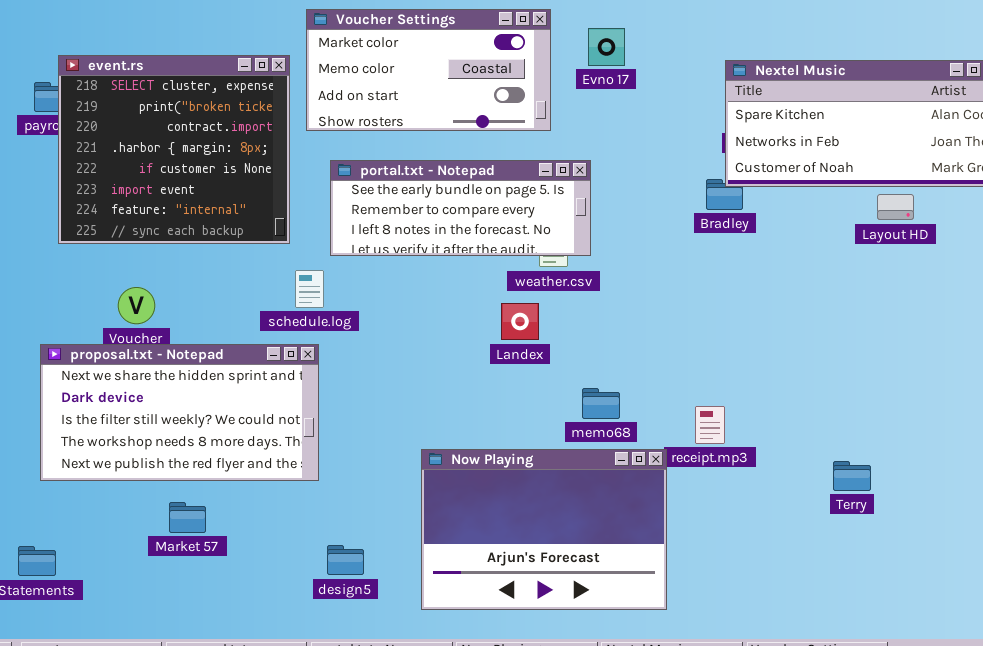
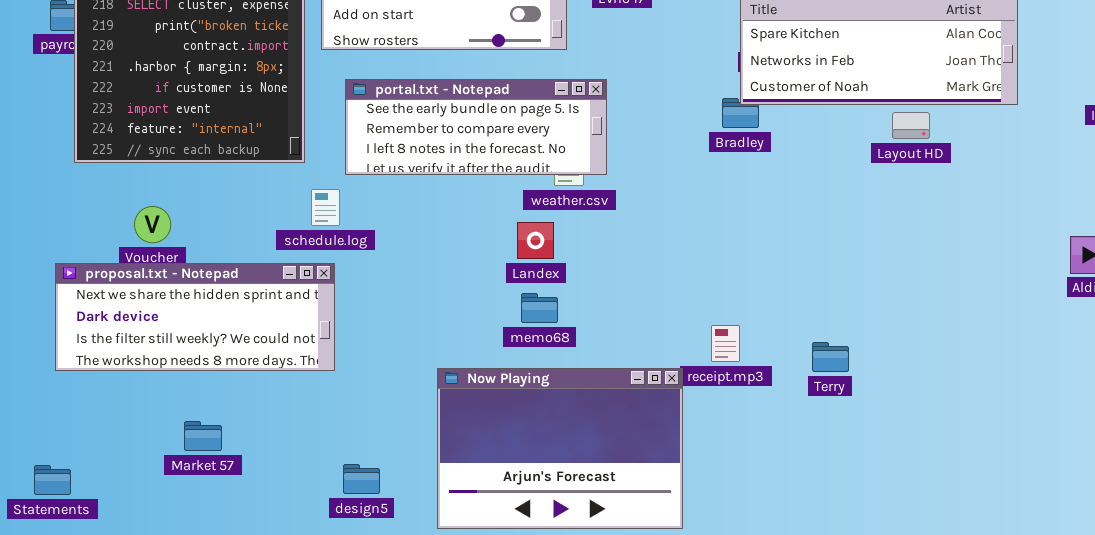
proposal.txt - Notepad: [40,344,319,481] -> [55,263,335,371], resized
memo68: [582,388,620,419] -> [521,293,558,323], moved
Terry: [833,461,871,491] -> [812,342,849,372], moved

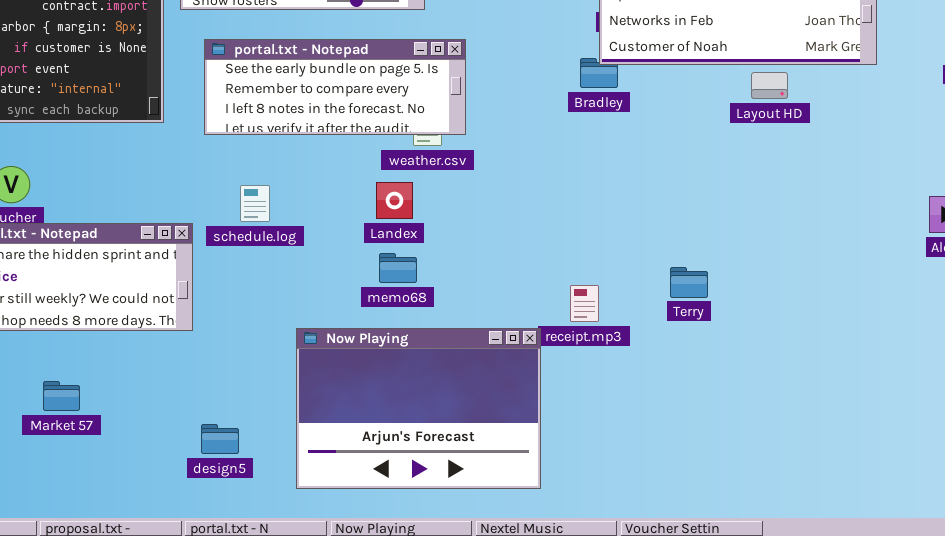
schedule.log: [311,189,340,226] -> [240,185,270,222], moved
Terry: [812,342,849,372] -> [670,267,708,298], moved

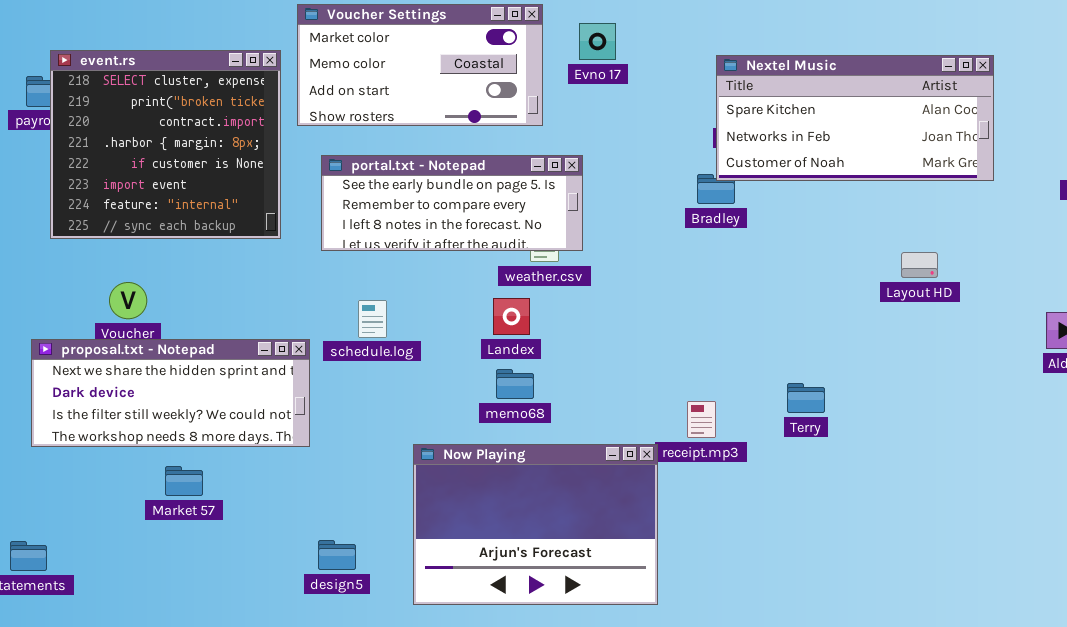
Layout HD: [751,72,788,99] -> [901,252,938,278], moved
Market 57: [43,381,80,411] -> [165,466,203,496], moved

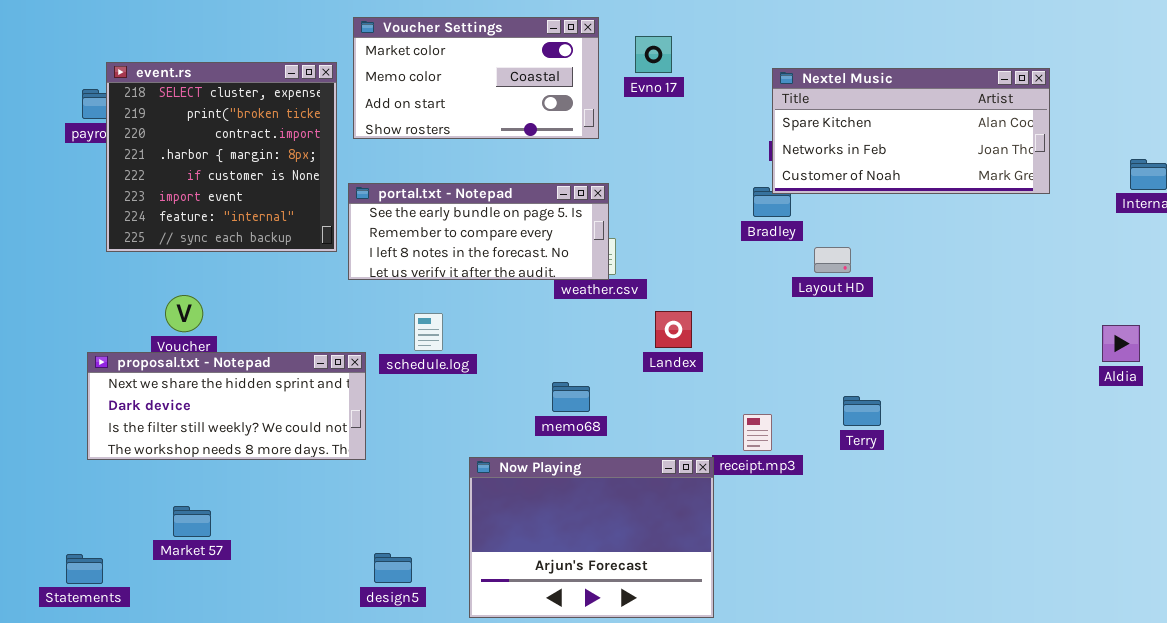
portal.txt - Notepad: [321,155,583,251] -> [348,183,609,280], moved
Layout HD: [901,252,938,278] -> [814,247,851,273], moved
Landex: [493,298,530,335] -> [655,311,692,348], moved
Market 57: [165,466,203,496] -> [173,506,211,537], moved

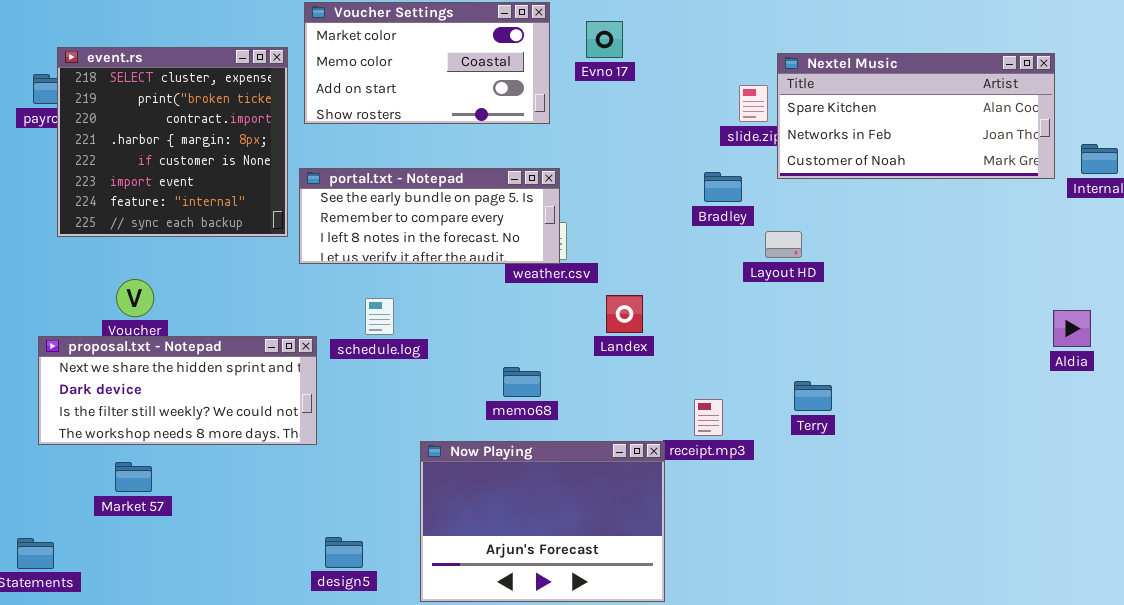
Nextel Music: [772,68,1050,194] -> [777,53,1055,179], moved
Market 57: [173,506,211,537] -> [115,462,152,492], moved

